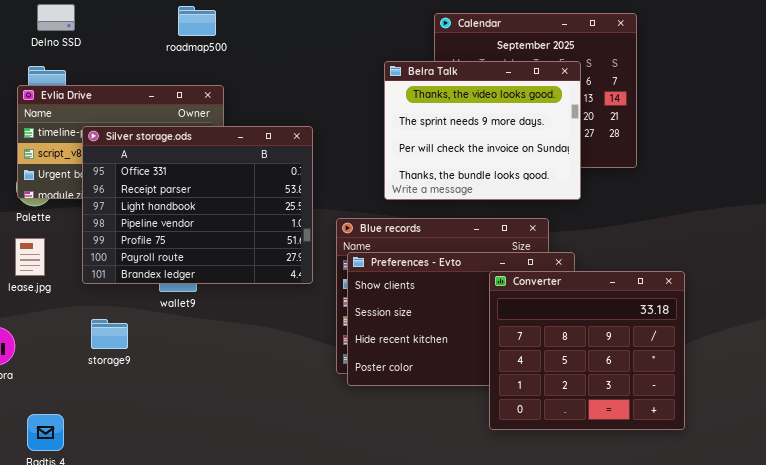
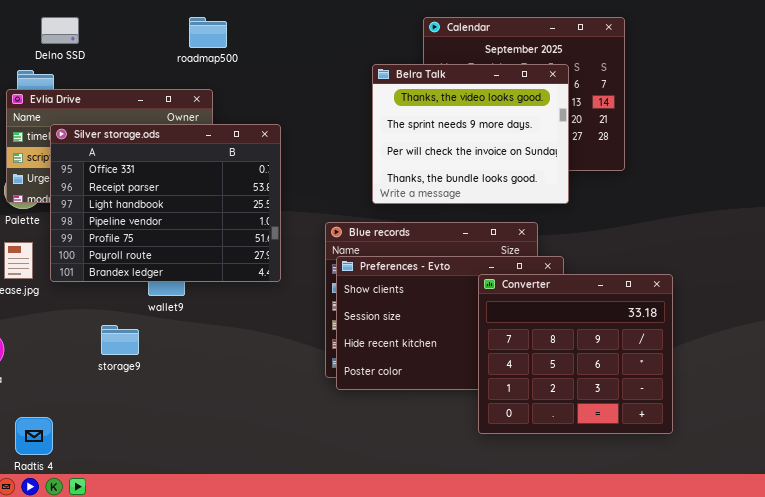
Delno SSD: [37,4,75,31] -> [41,17,79,44], moved
roadmap500: [178,6,216,36] -> [189,17,227,48], moved
Silver storage.ods: [82,126,313,284] -> [50,124,281,282], moved
storage9: [91,319,128,349] -> [101,325,139,355], moved

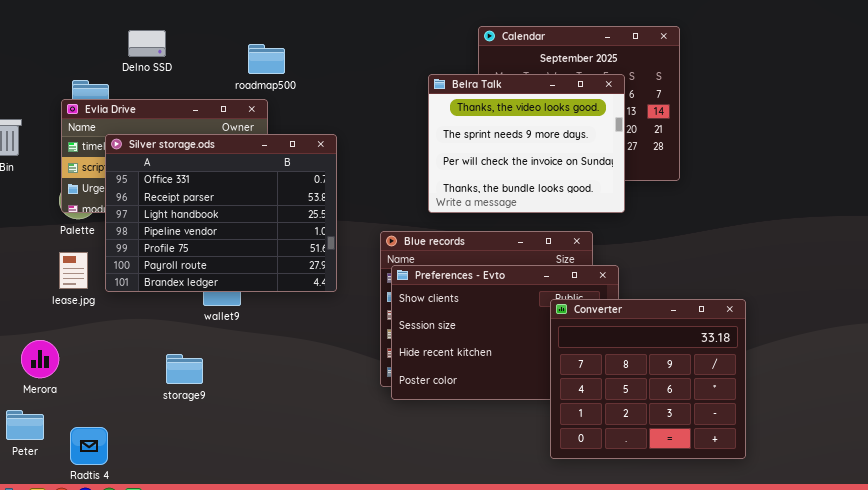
Delno SSD: [41,17,79,44] -> [128,30,166,57], moved
roadmap500: [189,17,227,48] -> [248,44,285,74], moved
Converter: [478,274,673,434] -> [550,299,746,459], moved
storage9: [101,325,139,355] -> [166,354,203,384], moved

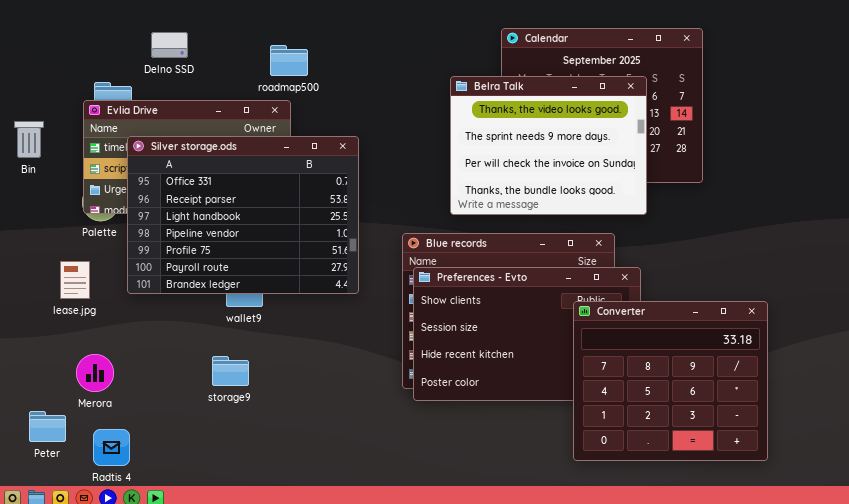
lease.jpg: [59,252,88,289] -> [60,261,90,299], moved
Merora: [21,340,59,378] -> [76,354,114,392], moved
storage9: [166,354,203,384] -> [212,356,249,386], moved

